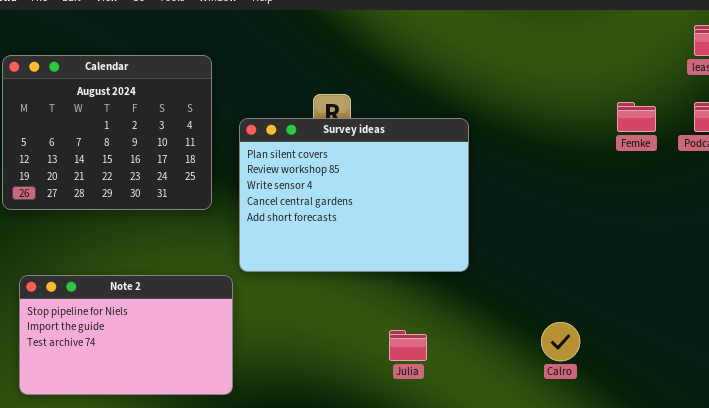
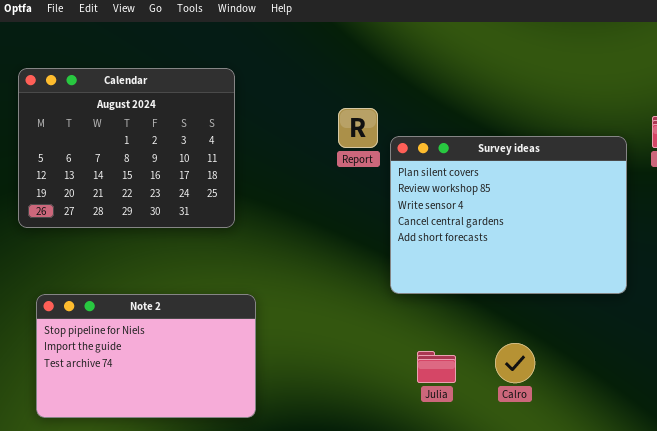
Survey ideas: [239,118,469,272] -> [390,136,627,294], moved
Calro: [541,322,580,361] -> [495,343,535,383], moved

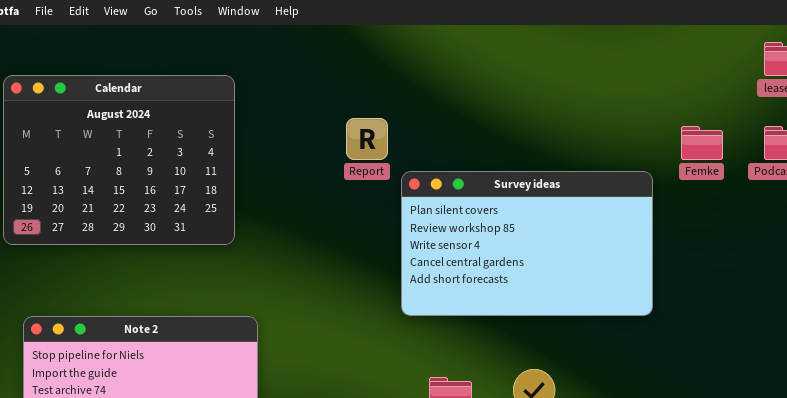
Survey ideas: [390,136,627,294] -> [401,171,653,316], resized

